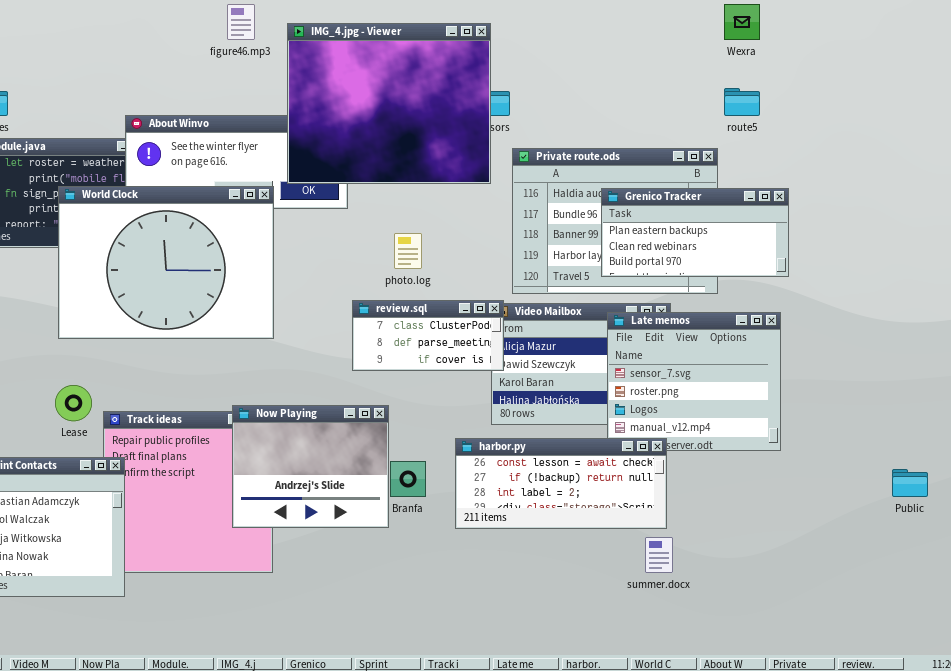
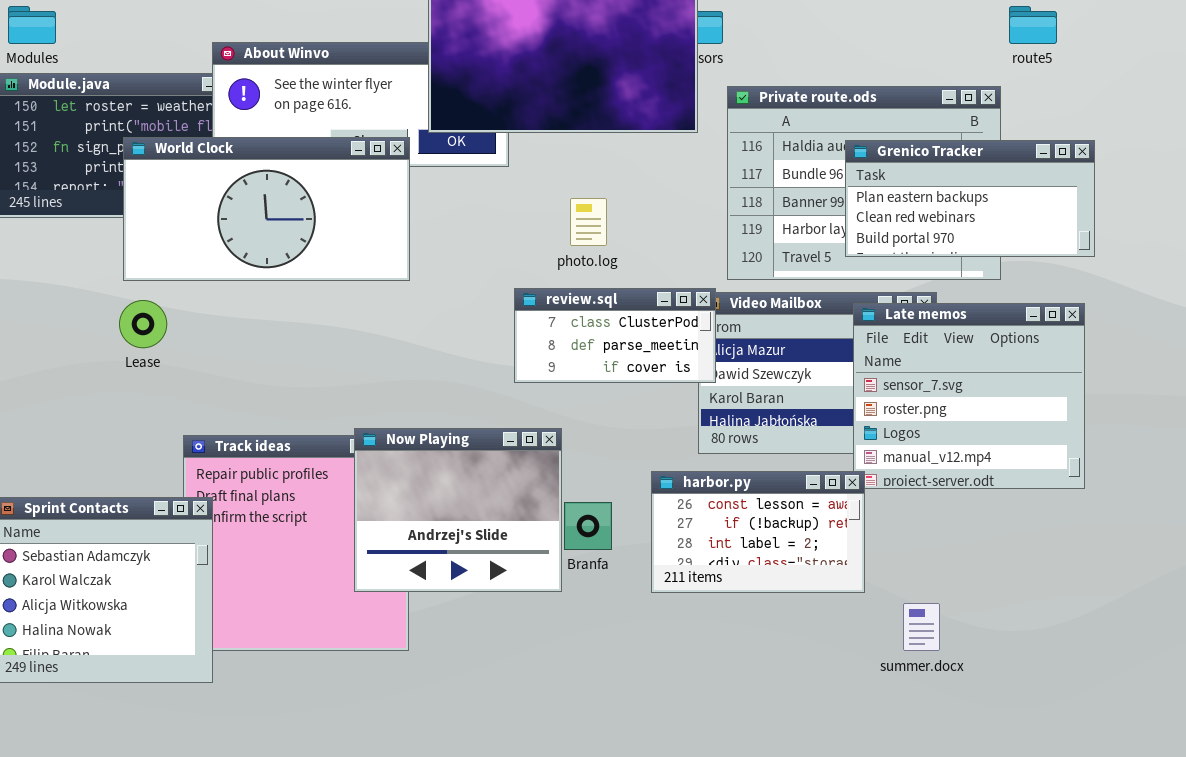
World Clock: [58,186,274,339] -> [123,137,410,281], resized
Lease: [55,385,92,421] -> [119,300,167,348], moved
harbor.py: [455,438,667,529] -> [651,471,865,593], resized

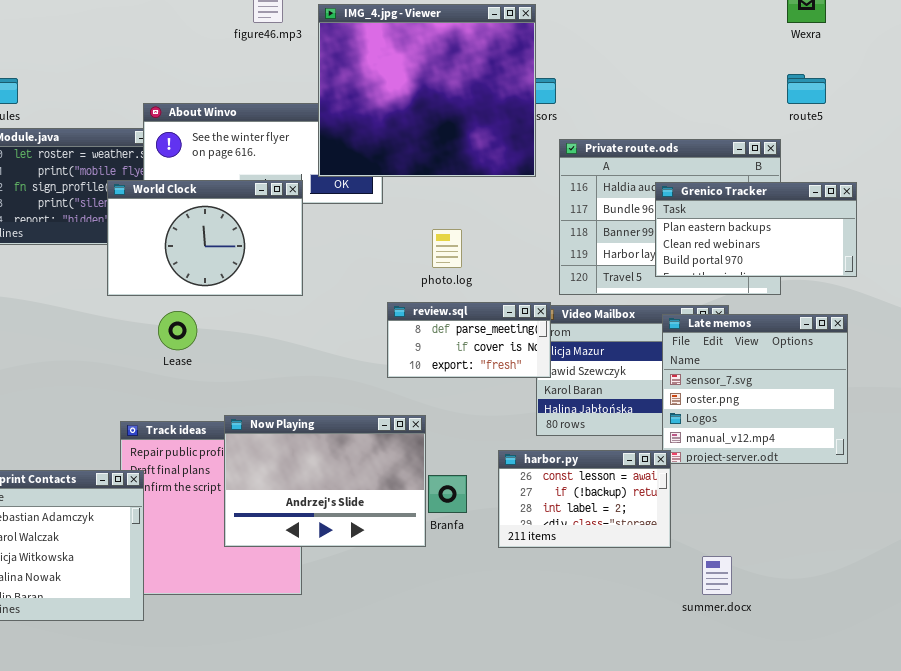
World Clock: [123,137,410,281] -> [107,180,303,296], resized
review.sql: [514,288,716,383] -> [387,302,551,378], scrolled down 1 row
Lease: [119,300,167,348] -> [158,311,197,350], moved
Now Playing: [354,428,562,592] -> [224,415,426,547], resized

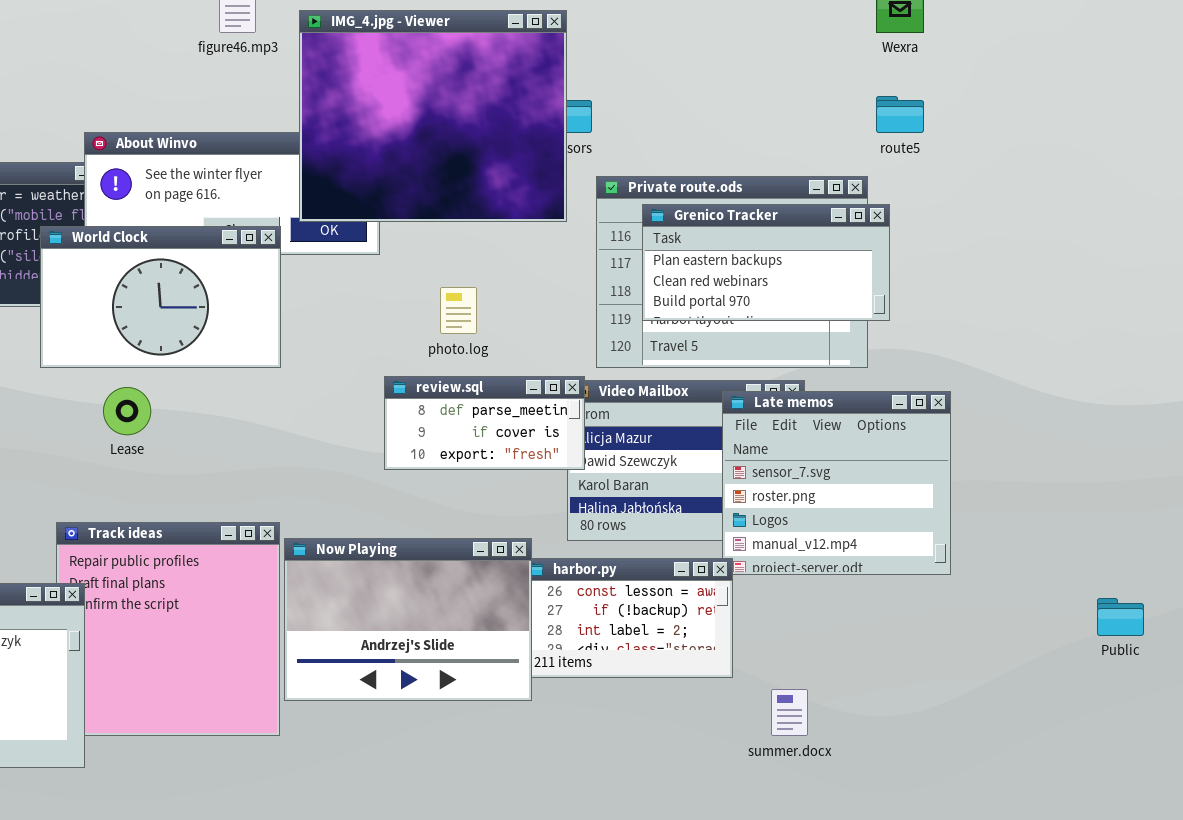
Grenico Tracker: [655,182,857,277] -> [642,204,890,321], moved
Now Playing: [224,415,426,547] -> [284,538,532,701], moved

